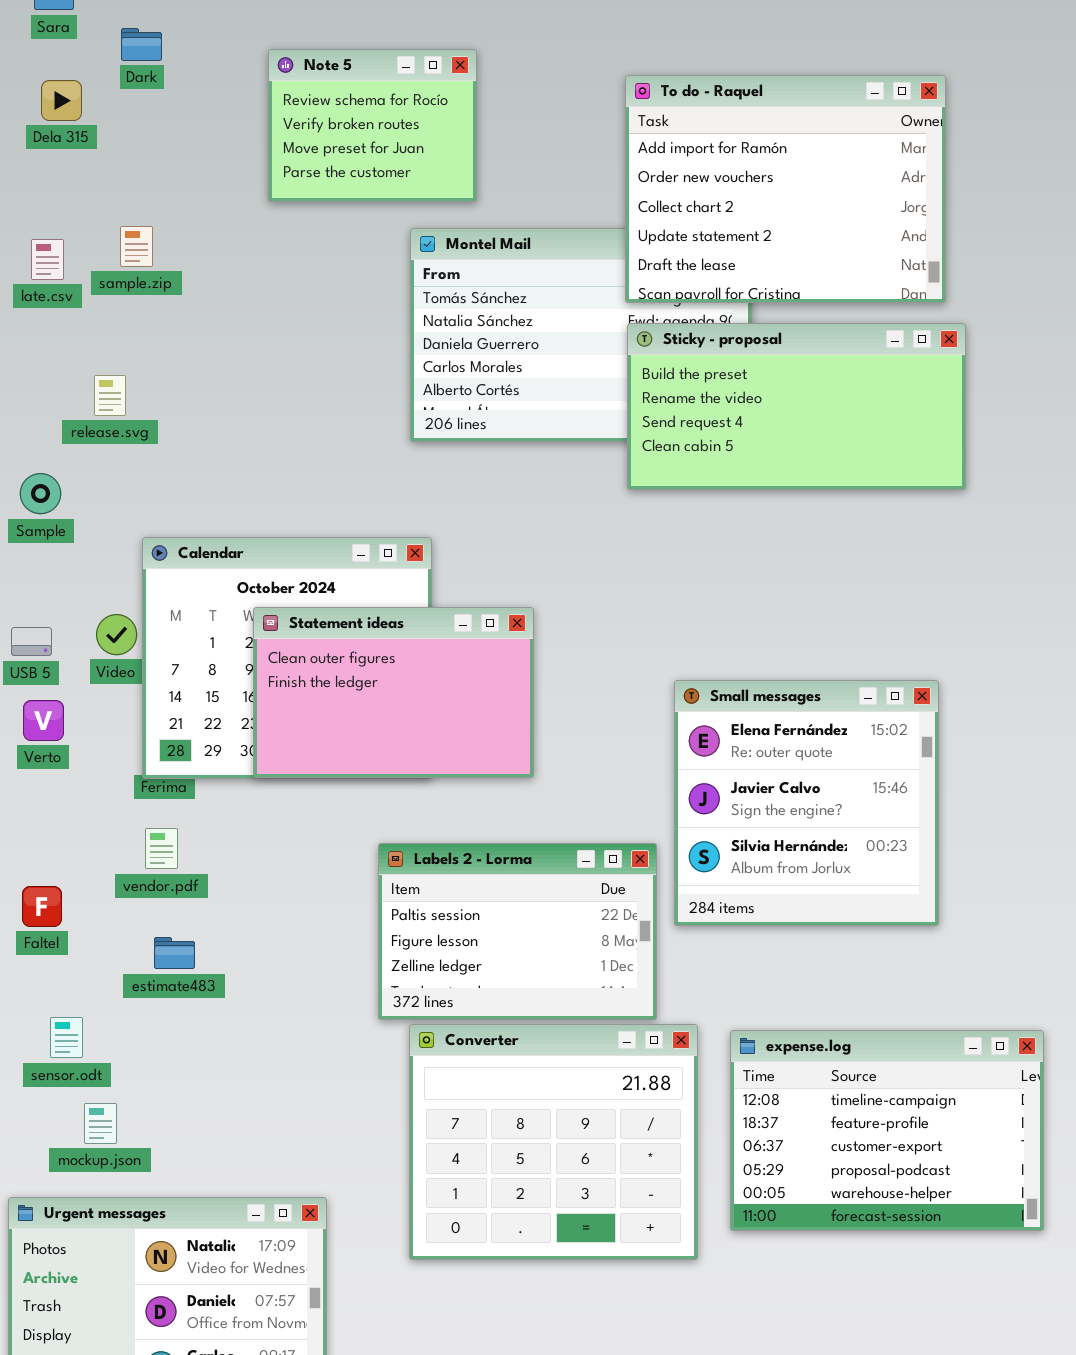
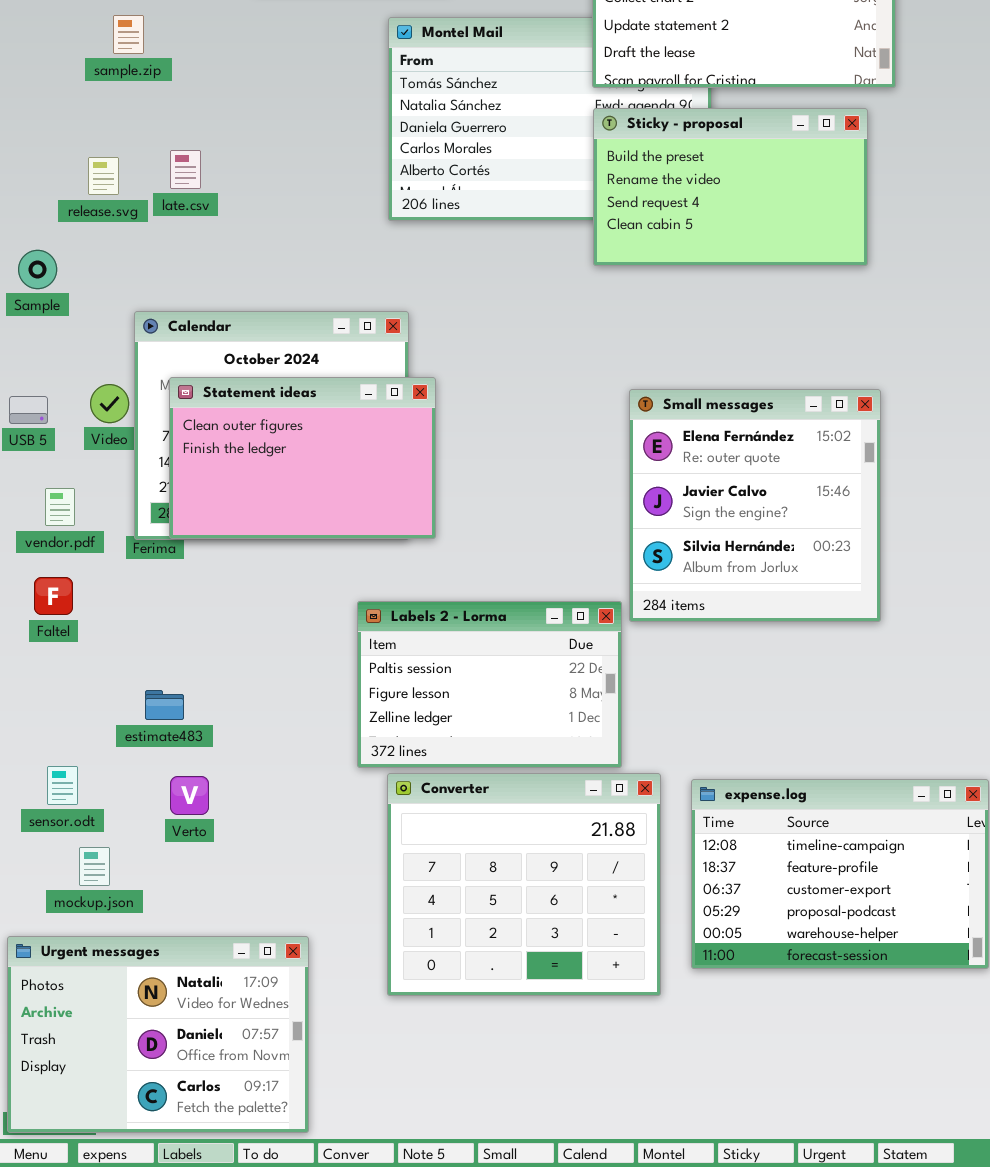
late.csv: [31,239,64,280] -> [170,150,201,189], moved
Sticky - proposal: [627,323,966,490] -> [593,108,868,266], resized
Statement ideas: [253,607,534,778] -> [169,377,436,539], moved
Small messages: [674,680,939,926] -> [629,389,881,622], moved
Verto: [23,700,64,741] -> [170,776,209,815], moved
vendor.pdf: [145,828,178,869] -> [45,488,75,526], moved
Faltel: [22,886,62,927] -> [34,577,73,615], moved

